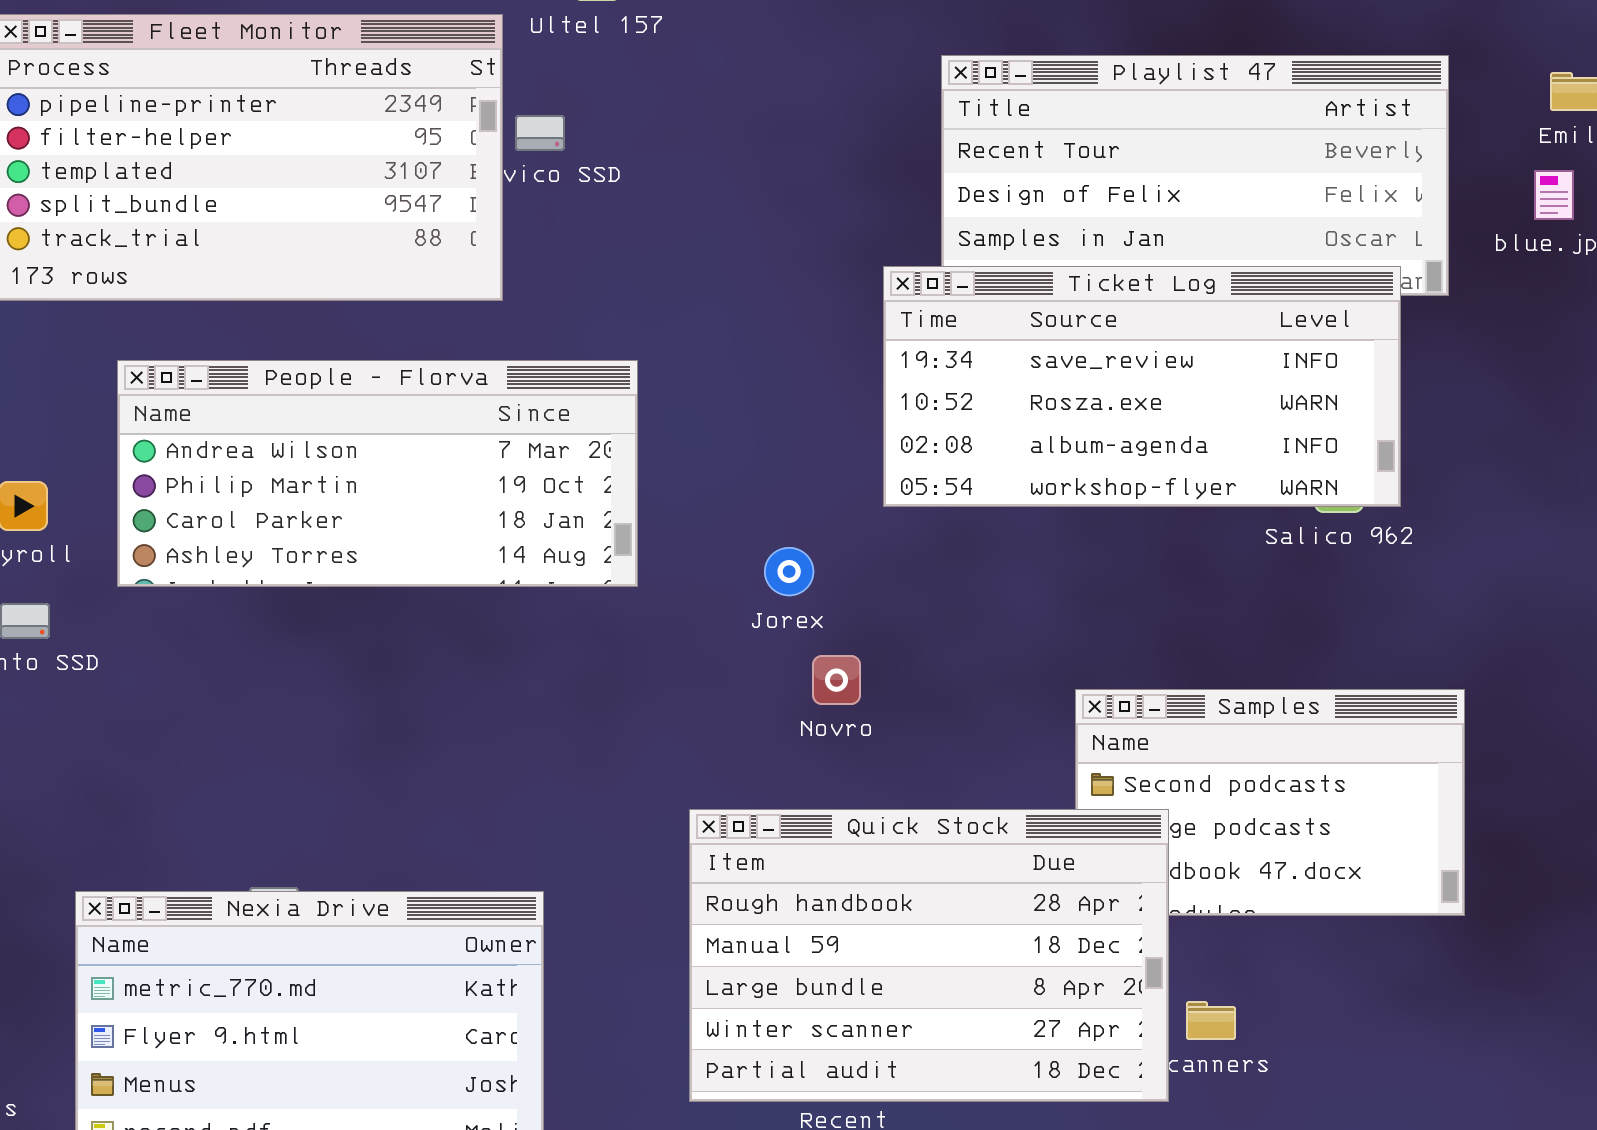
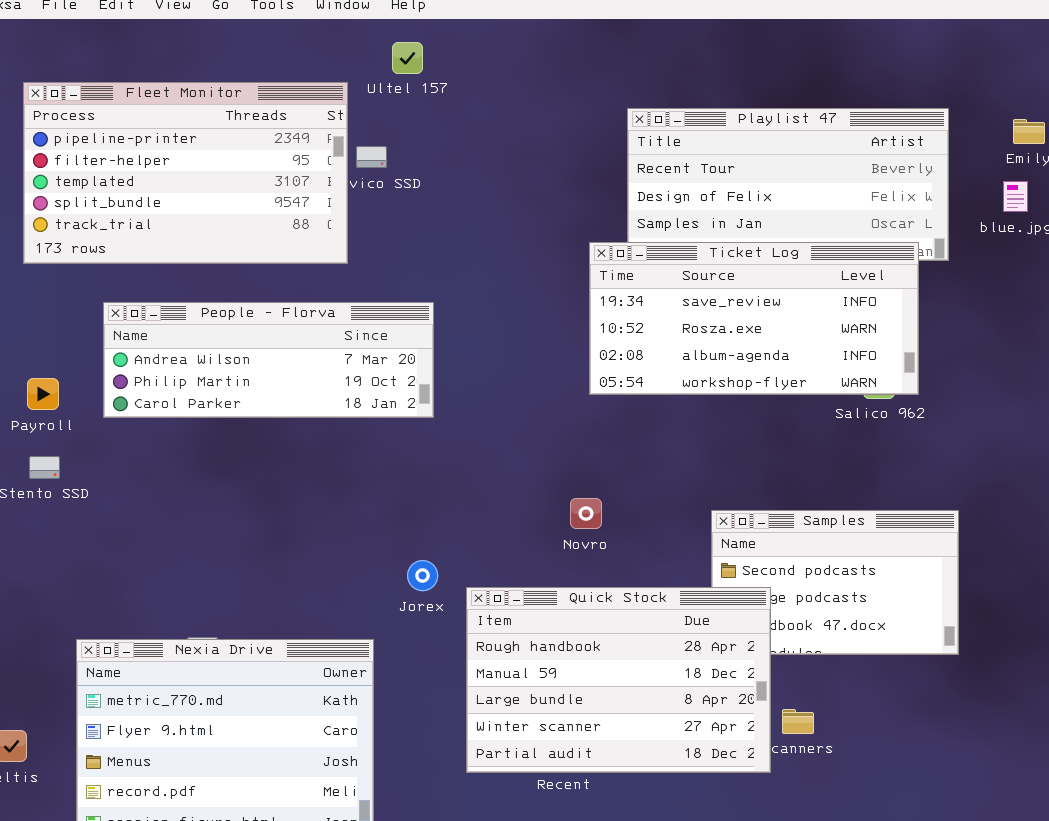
People - Florva: [117,360,638,587] -> [103,302,434,418], resized
Jorex: [764,547,814,596] -> [407,560,438,591], moved
Novro: [812,655,861,705] -> [570,498,602,529], moved

